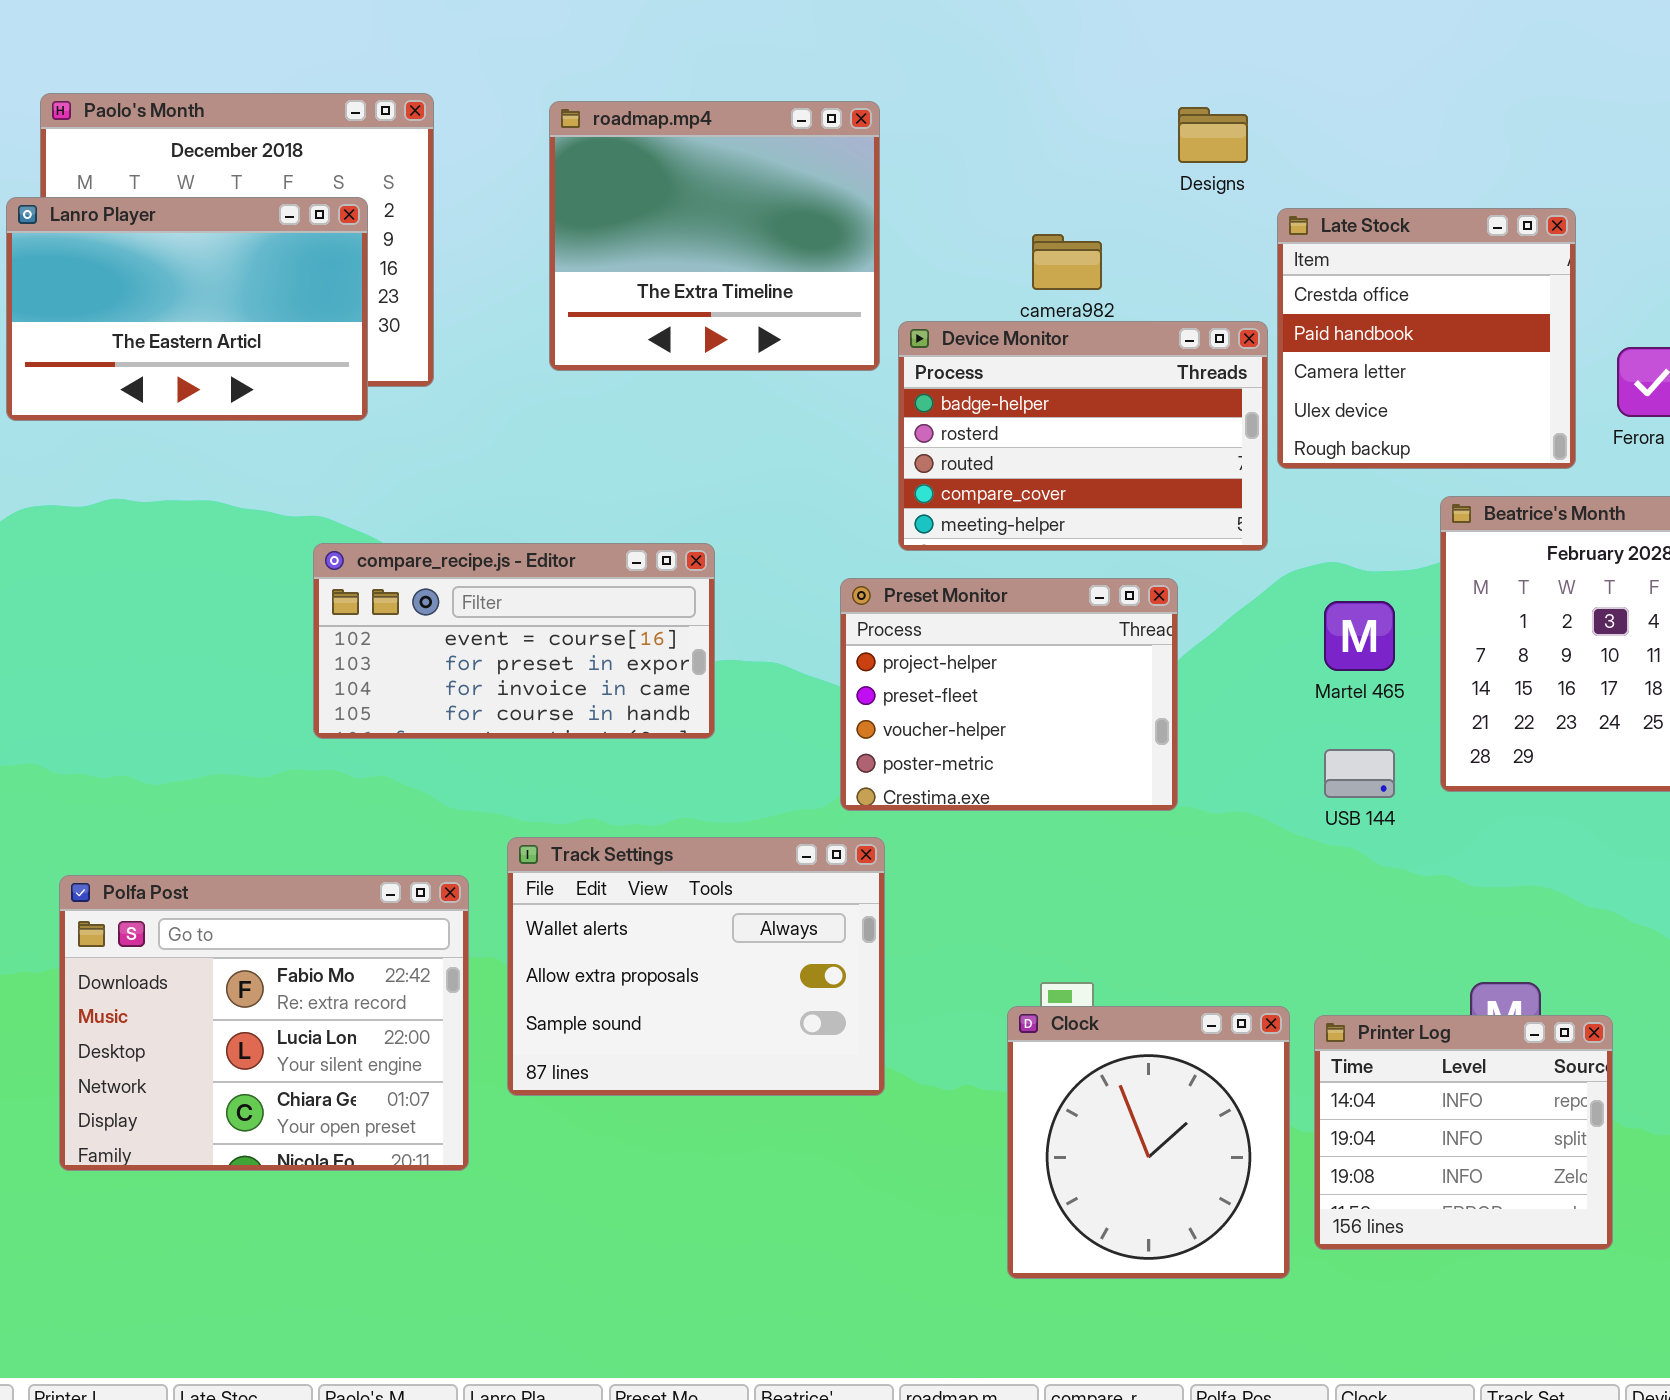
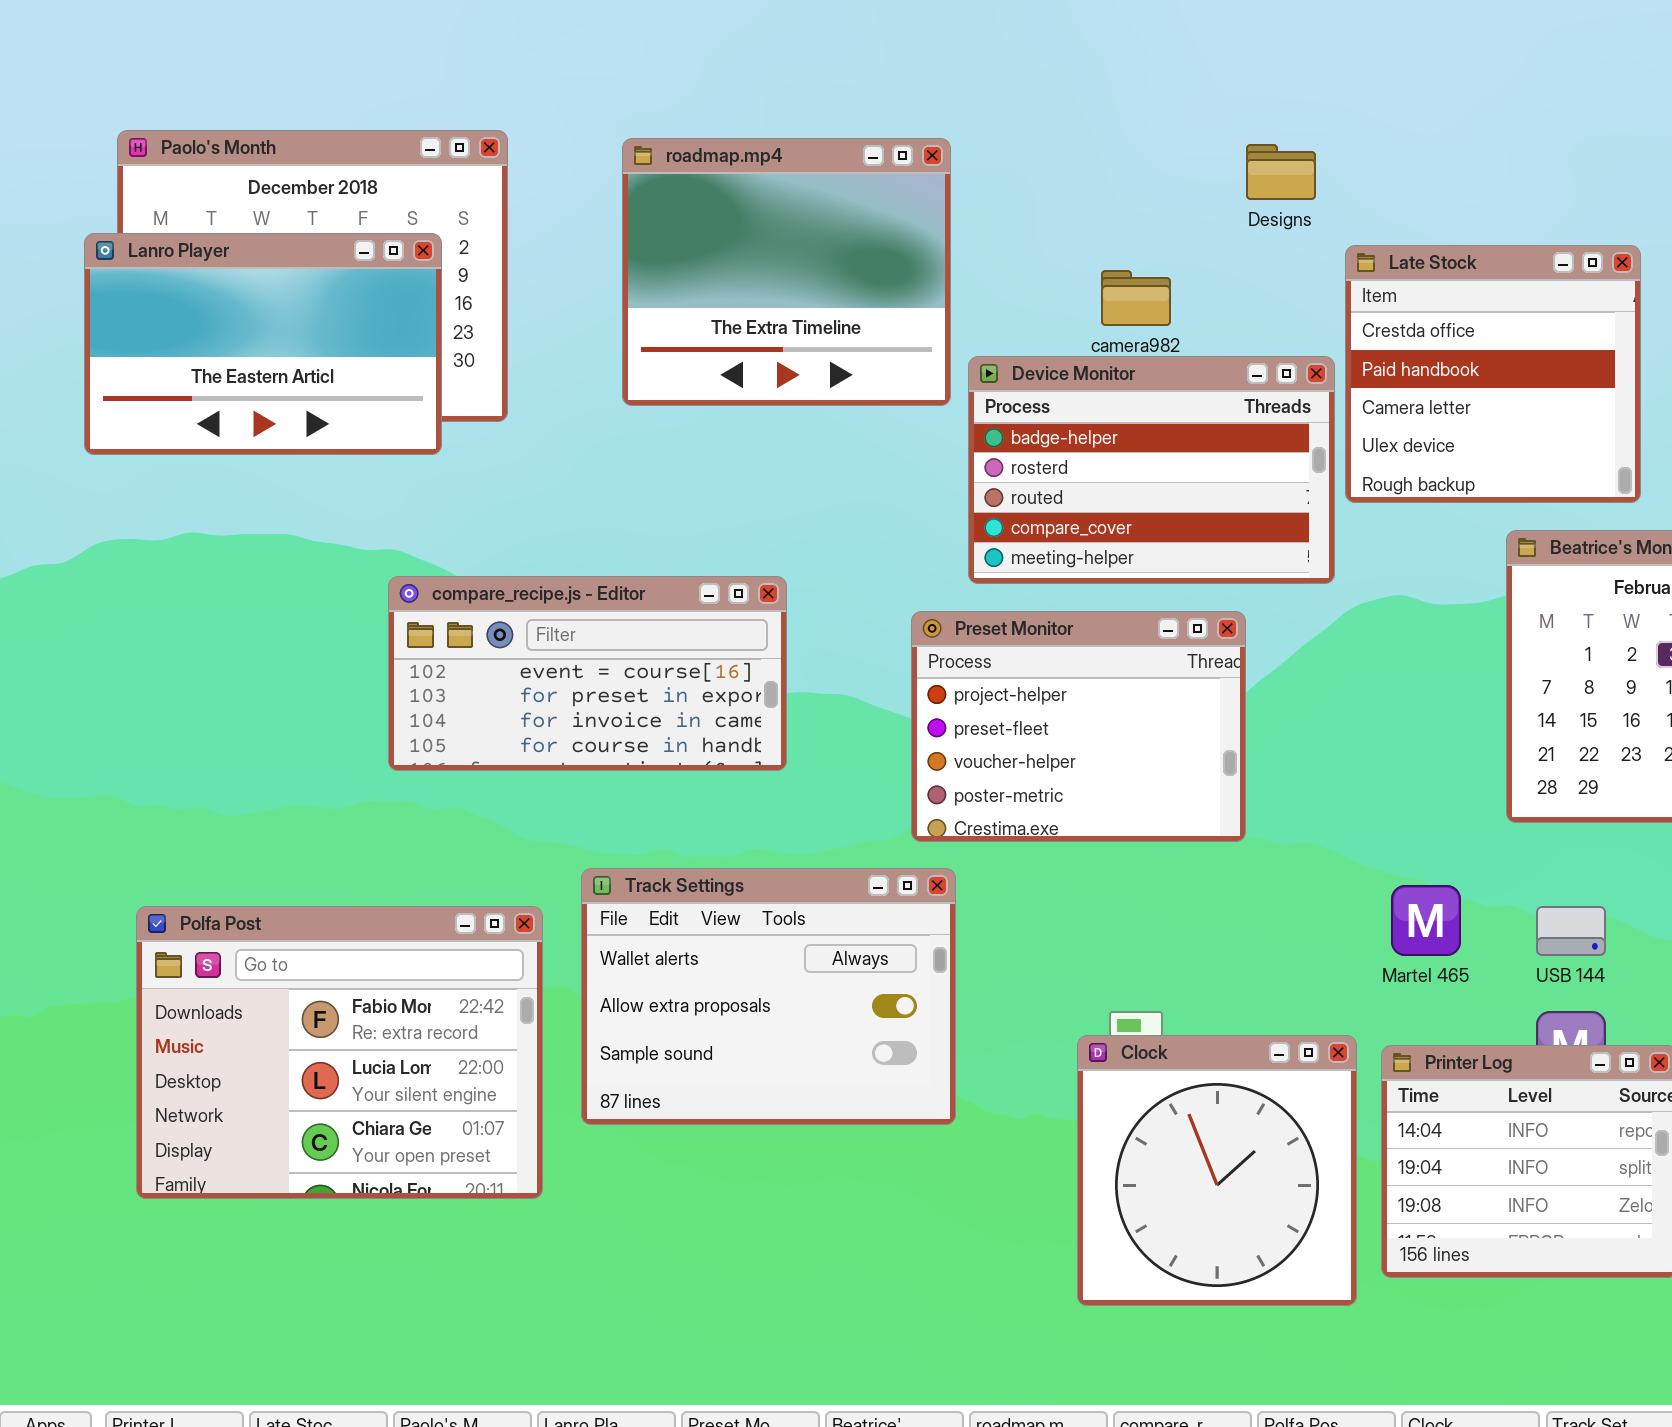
Martel 465: [1324,601,1395,671] -> [1391,885,1461,956], moved
USB 144: [1324,749,1395,798] -> [1536,906,1606,956], moved

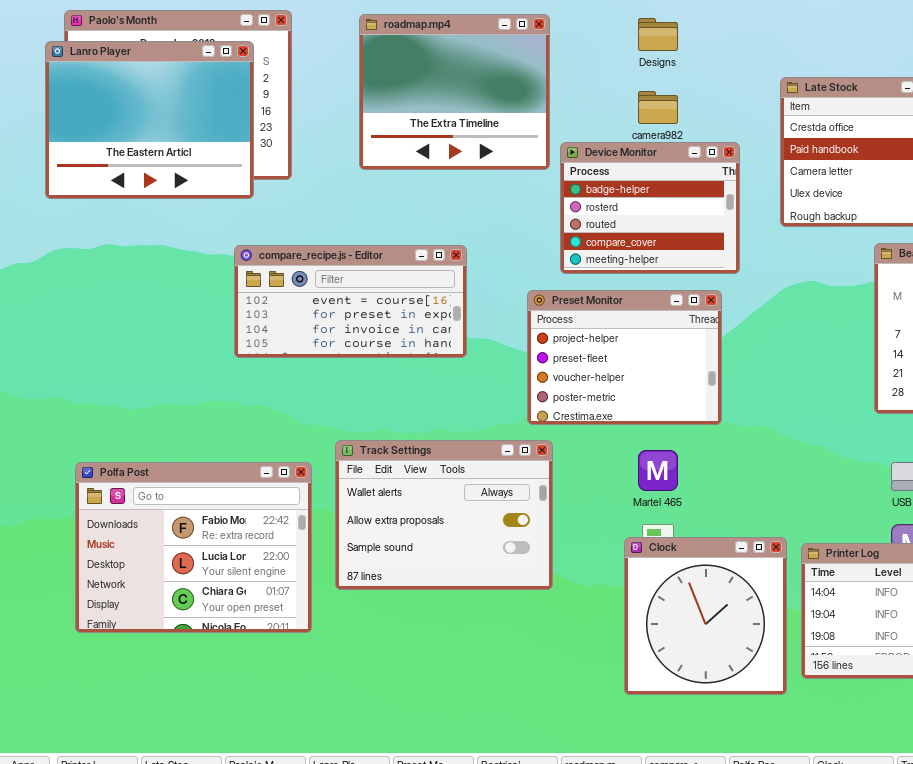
Designs: [1246,144,1316,200] -> [638,18,678,51], moved
Lanro Player: [84,233,442,455] -> [45,41,254,199], resized
Device Monitor: [968,356,1335,584] -> [560,142,740,274], resized
compare_recipe.js - Editor: [388,576,787,771] -> [234,245,467,358], moved
Martel 465: [1391,885,1461,956] -> [638,450,678,491], moved

